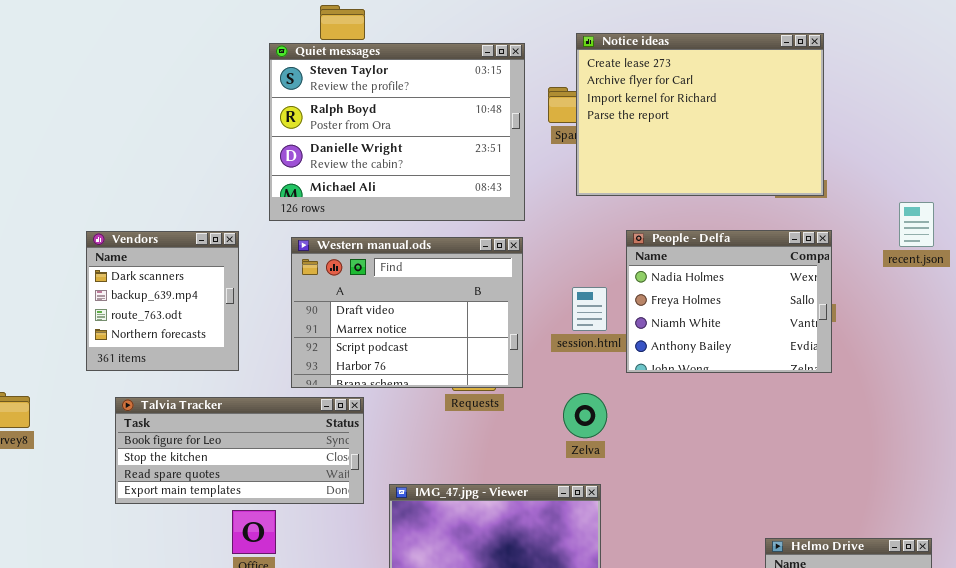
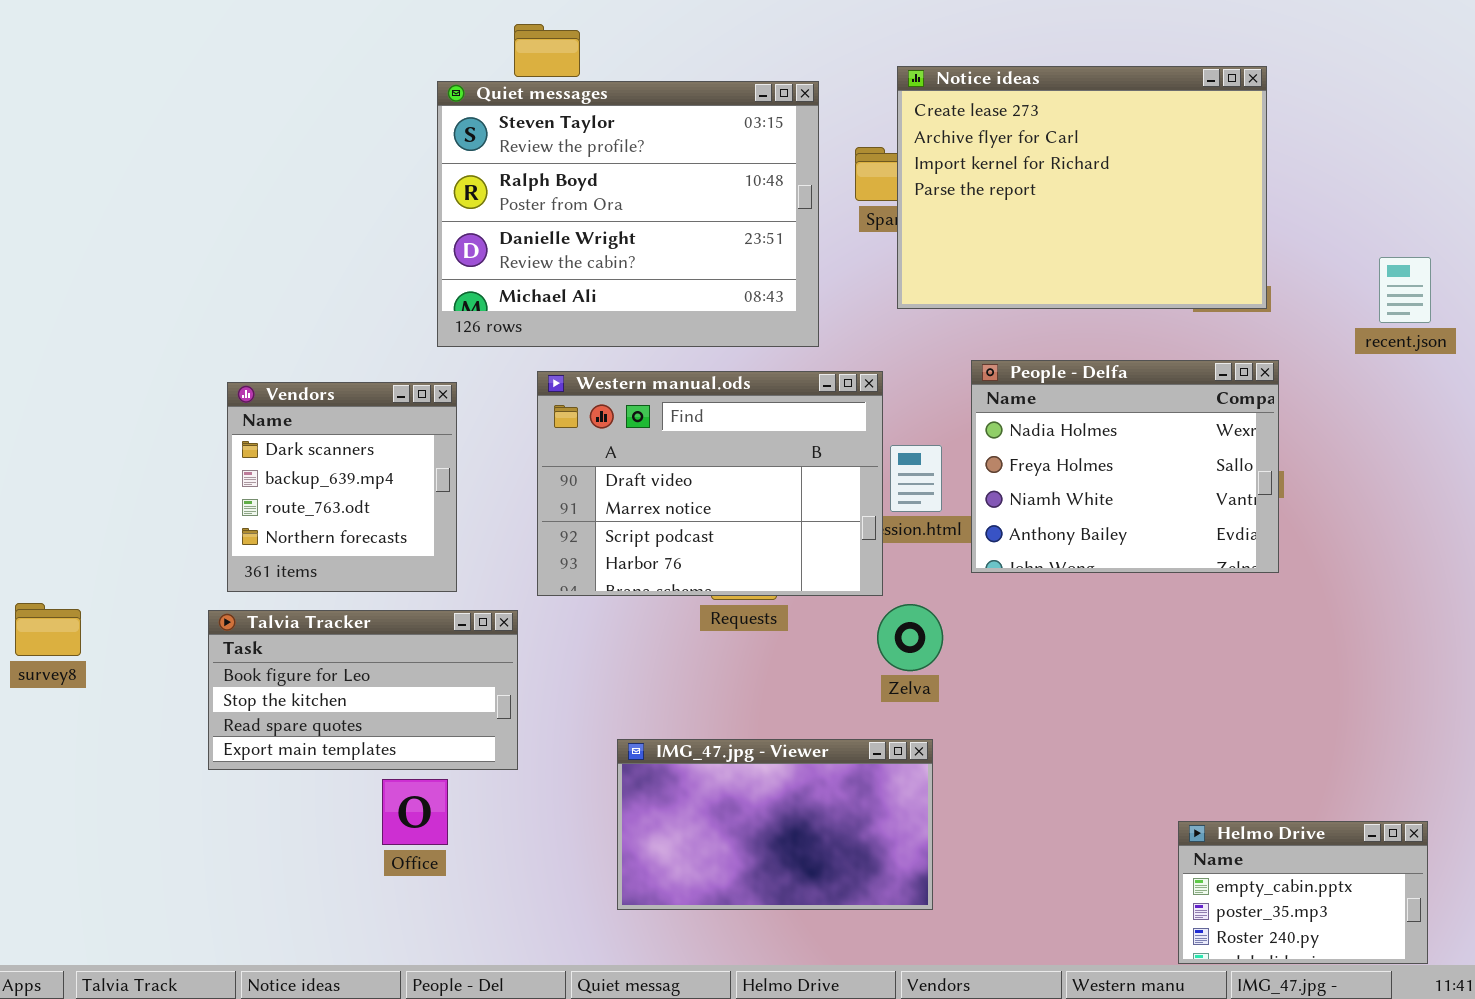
recent.json: [899,202,934,247] -> [1379,257,1431,323], moved
Vendors: [86,231,239,371] -> [227,382,457,592], moved
Western manual.ods: [291,237,523,388] -> [537,371,883,596], moved
Talvia Tracker: [115,397,364,504] -> [208,610,518,770], resized

